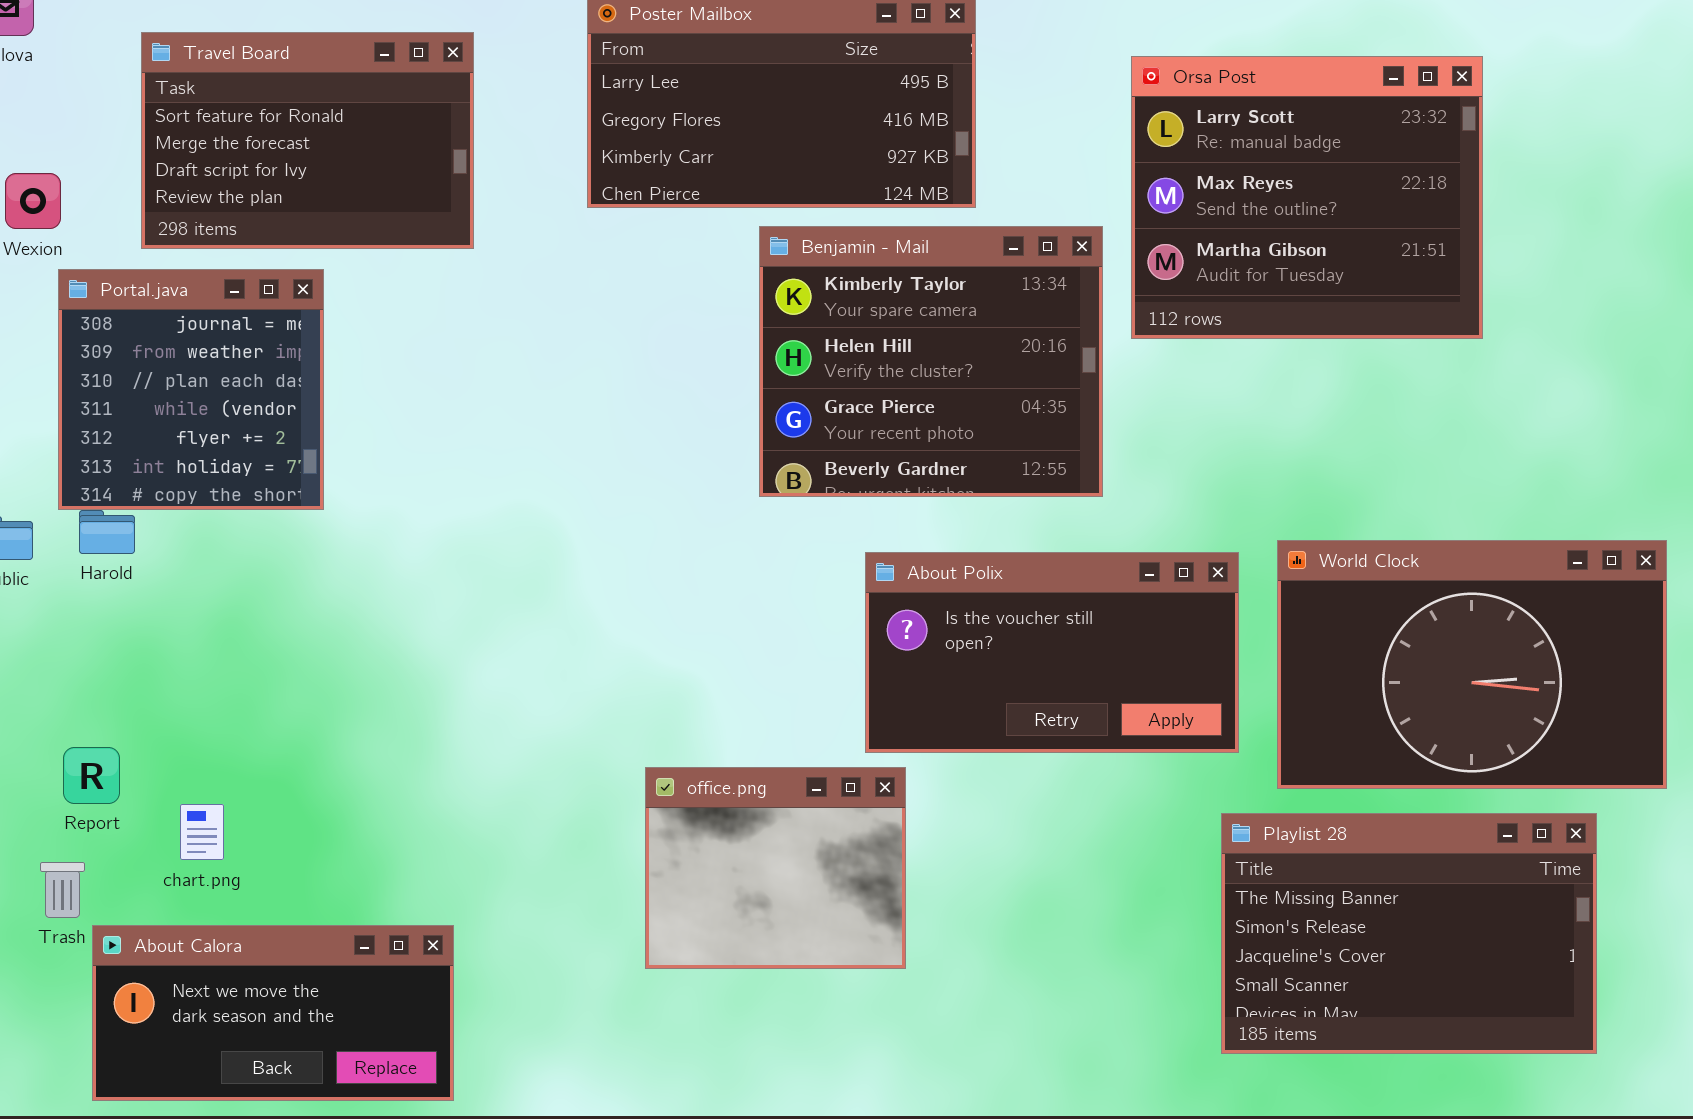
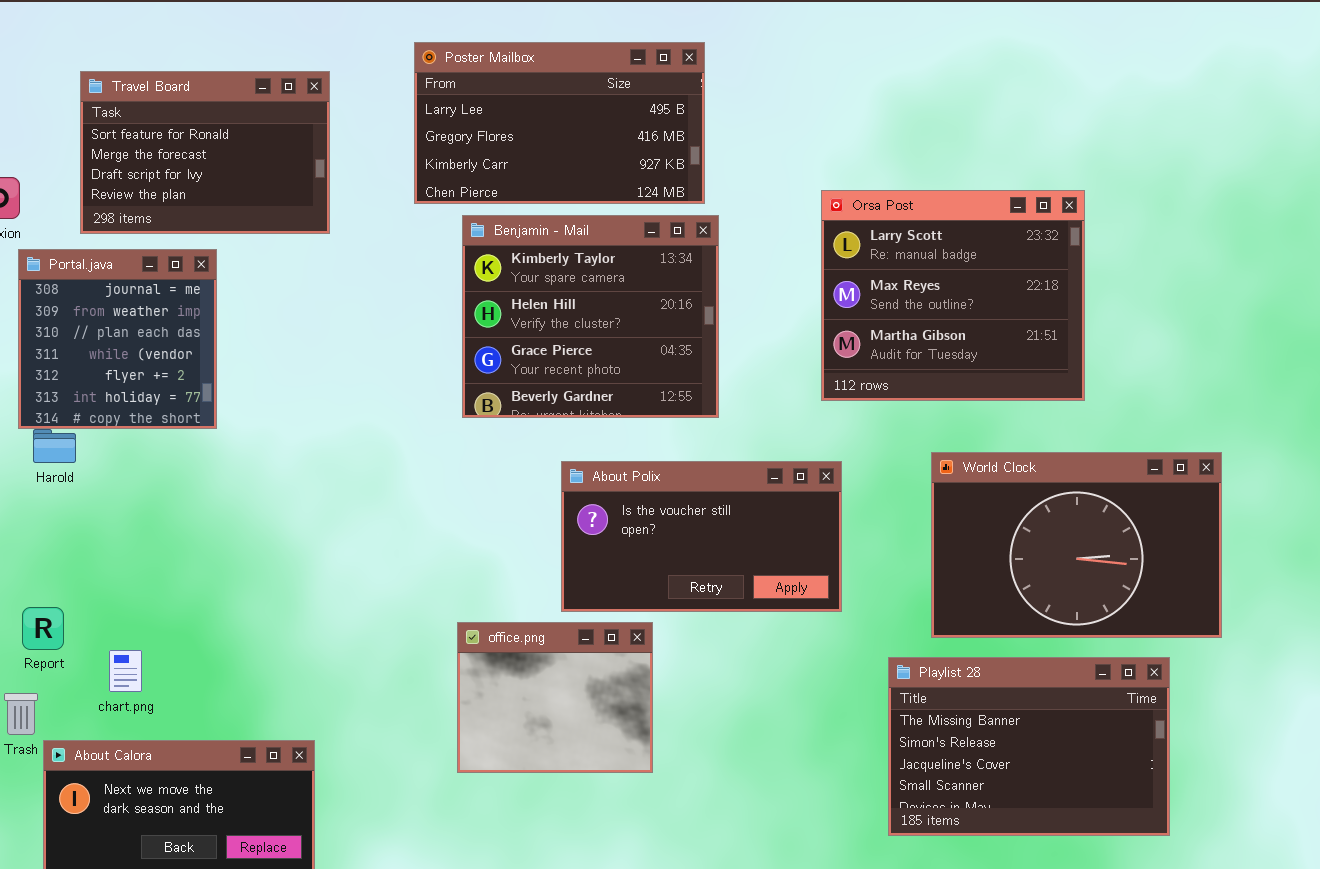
Orsa Post: [1131,56,1483,339] -> [821,190,1085,401], moved
Benjamin - Mail: [759,226,1103,497] -> [462,215,719,418], moved
About Polix: [865,552,1239,753] -> [561,461,842,612], moved

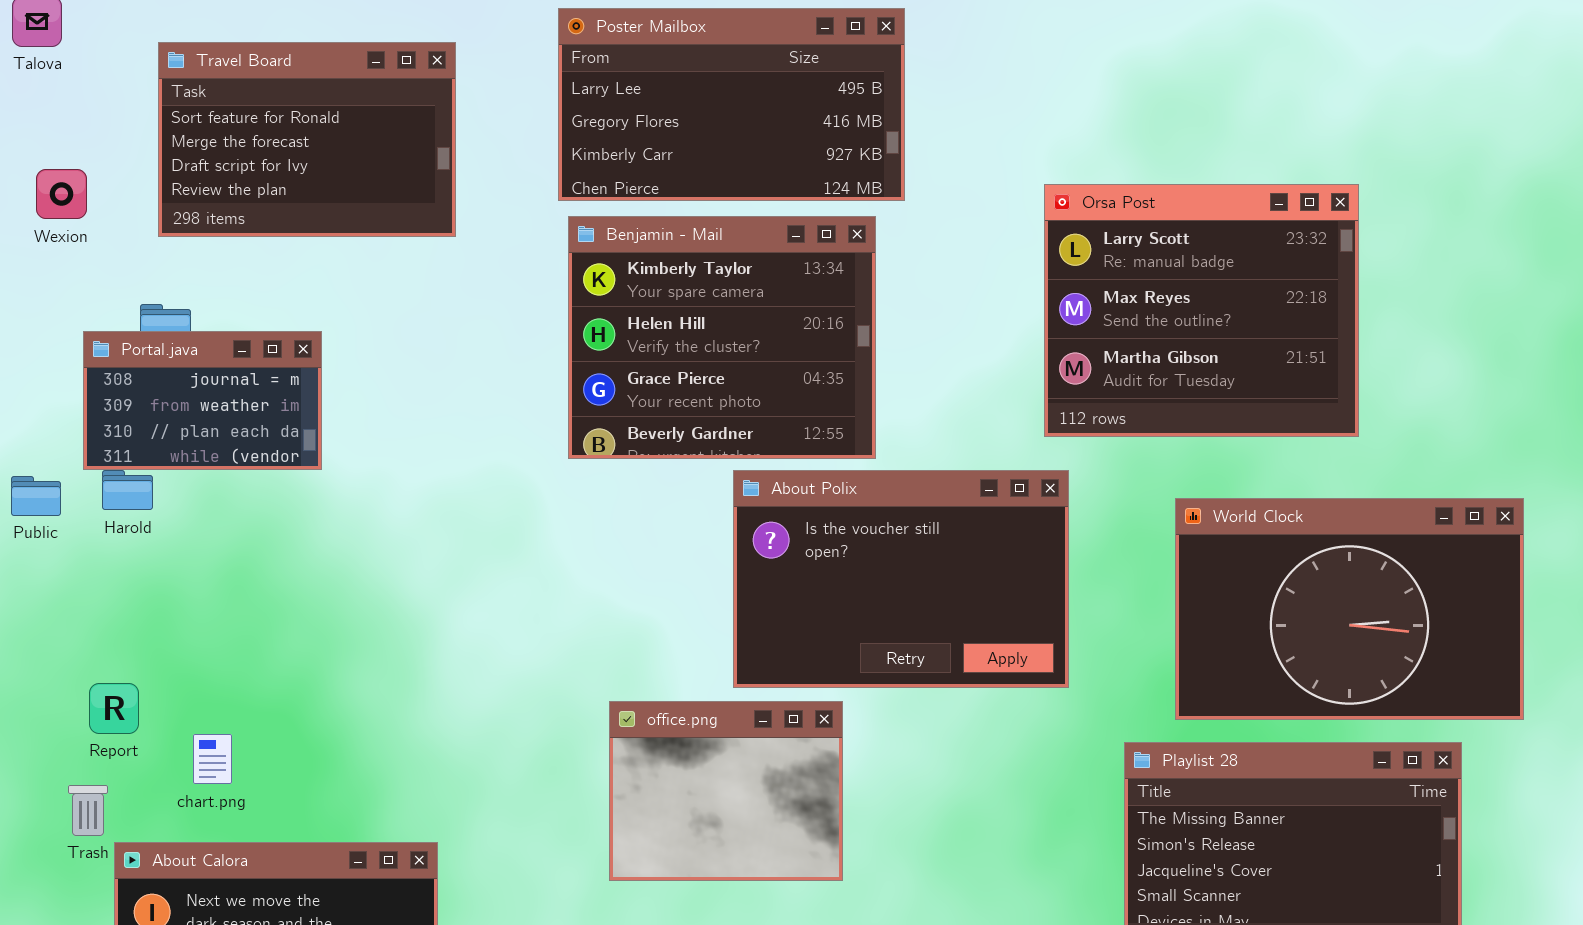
Benjamin - Mail: [462,215,719,418] -> [568,216,876,459], moved
Portal.java: [18,249,217,429] -> [83,331,322,470], resized
About Polix: [561,461,842,612] -> [733,470,1069,688], resized

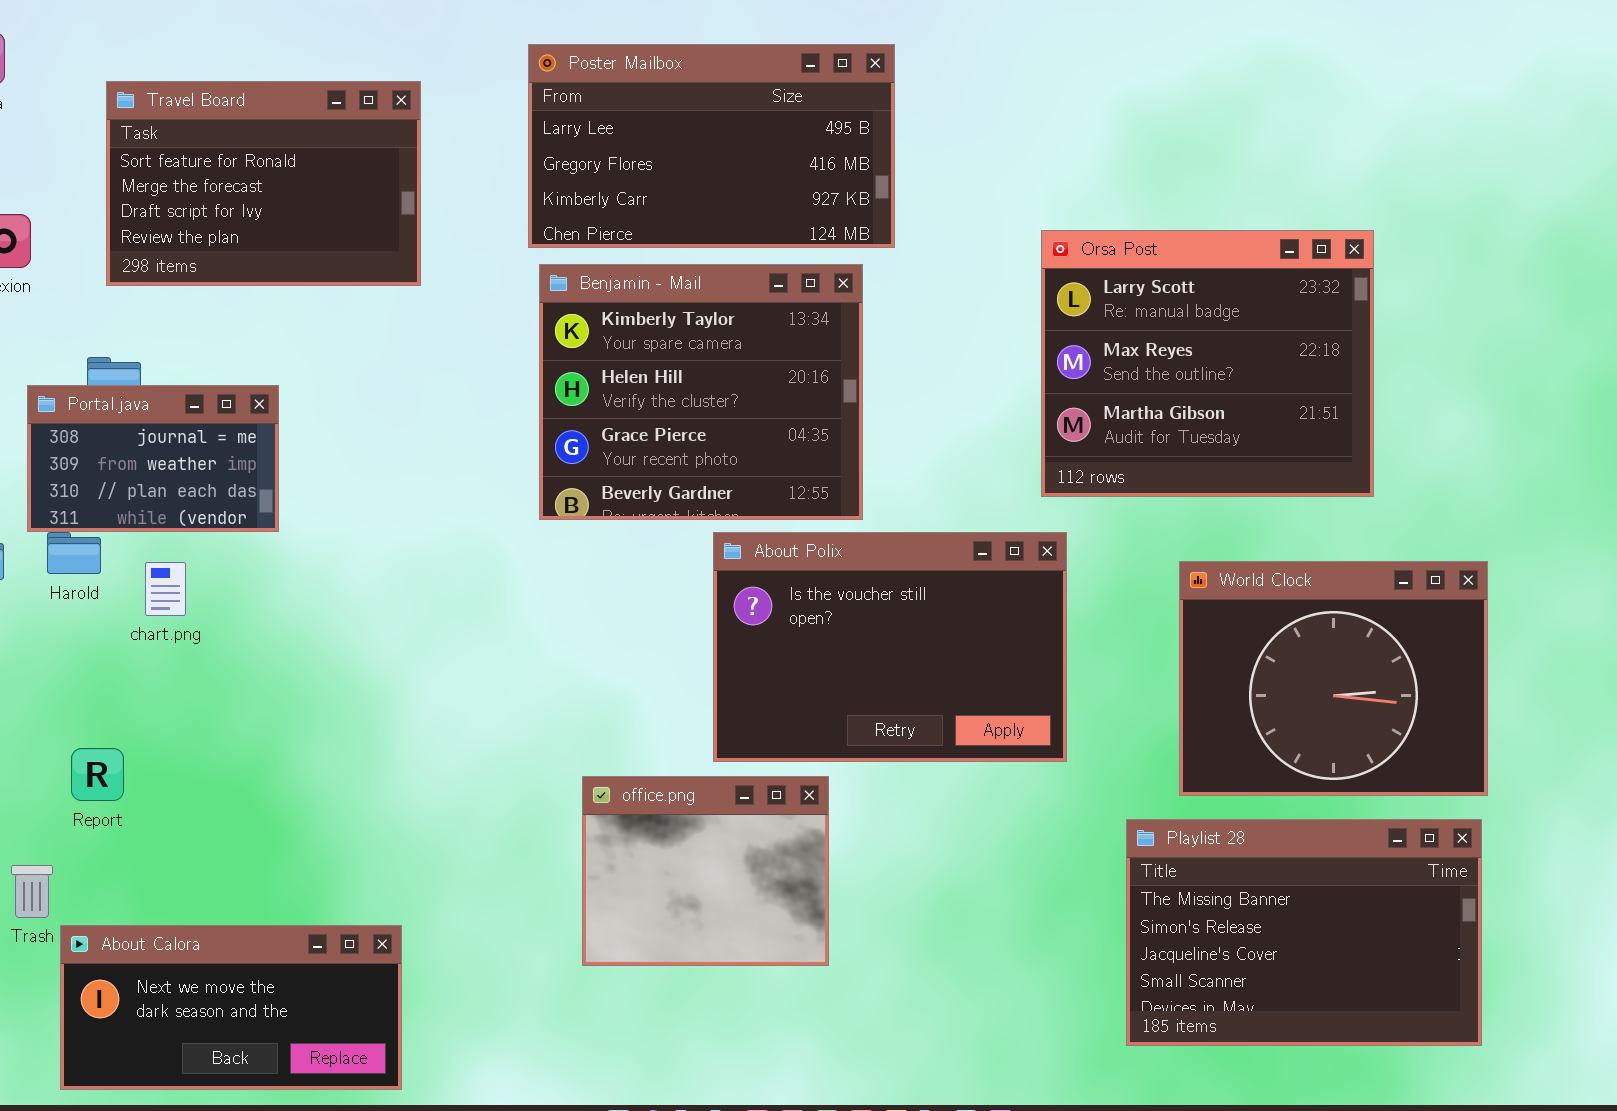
World Clock: [1175,498,1524,720] -> [1179,561,1488,796], resized
Report: [89,683,139,734] -> [71,748,124,801], moved
chart.png: [193,734,232,784] -> [145,562,186,616], moved

